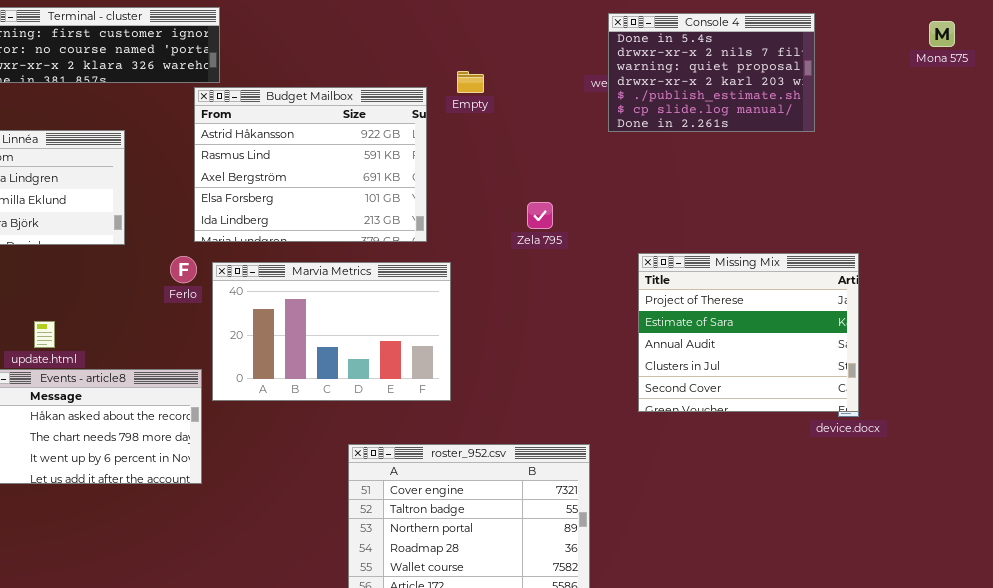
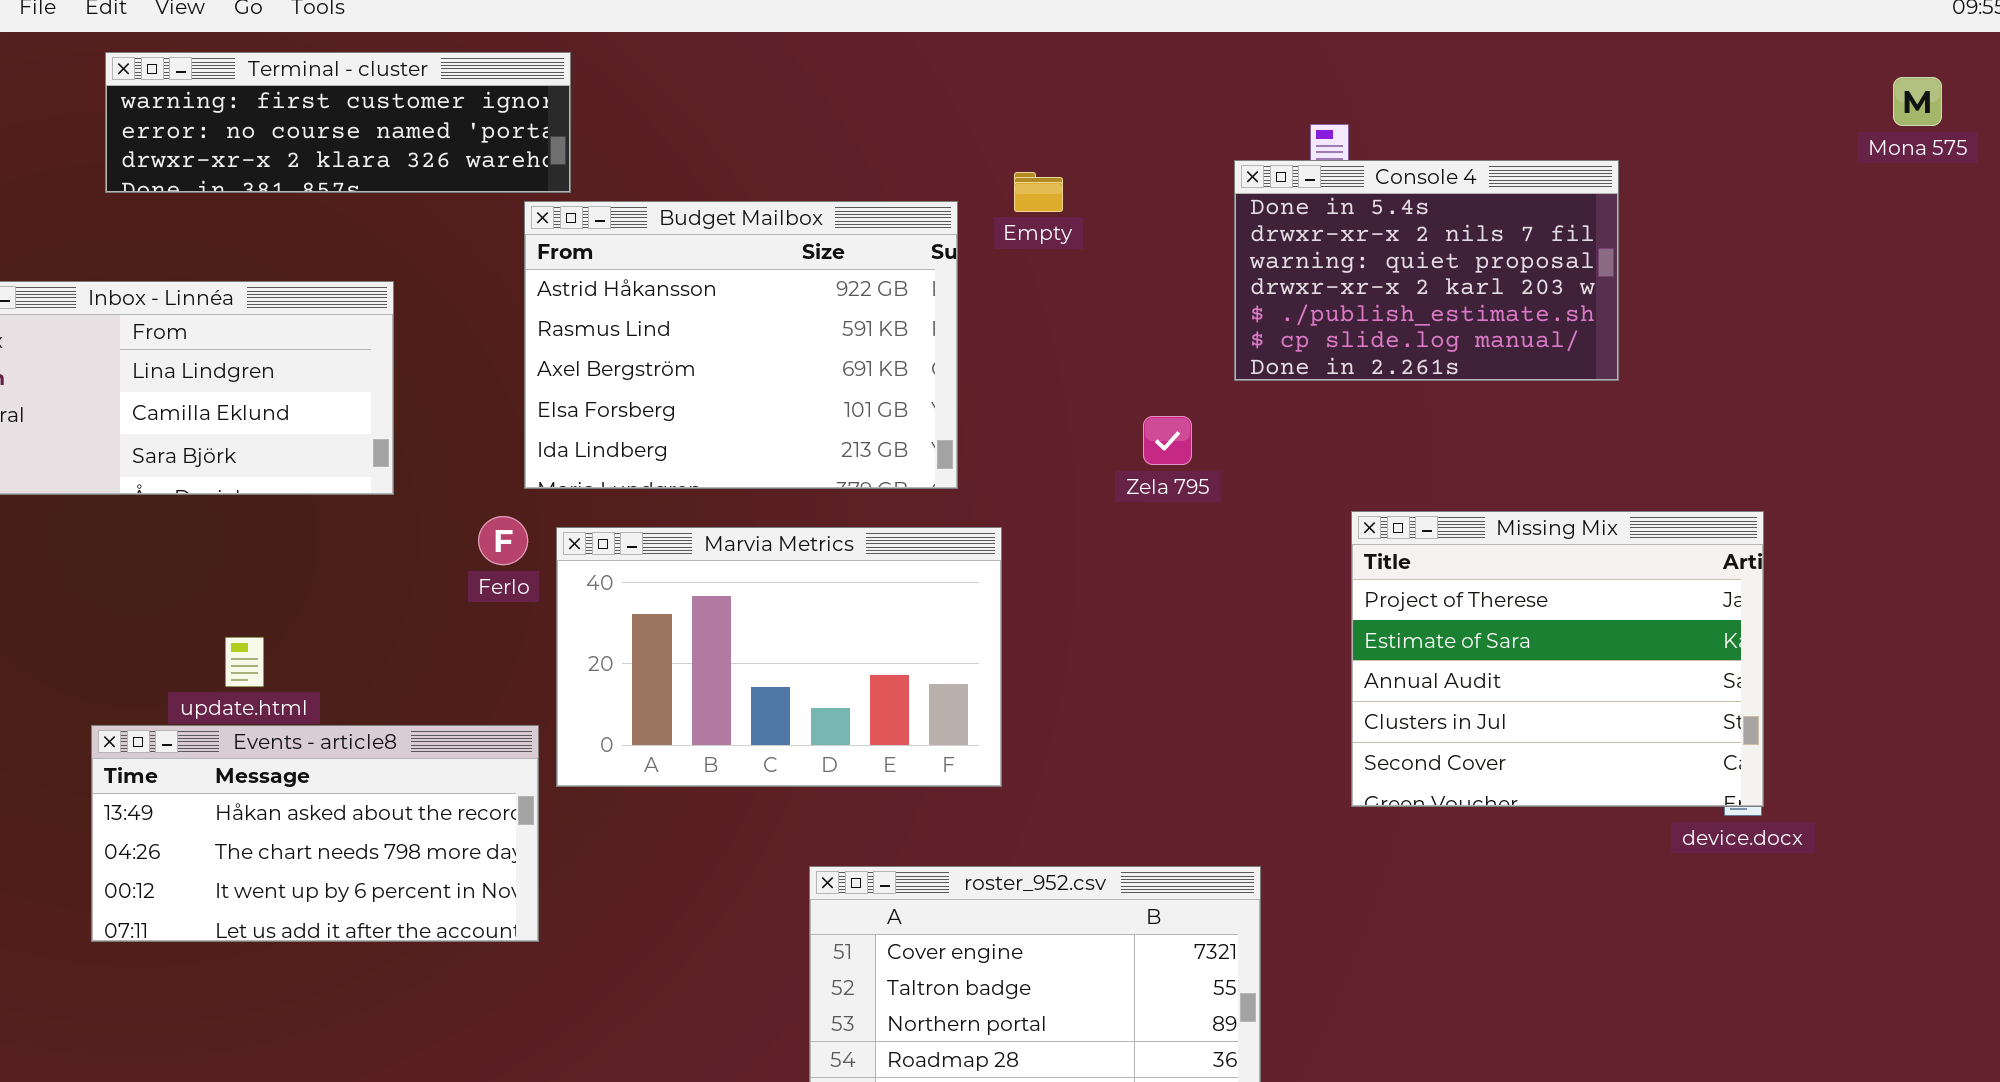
Console 4: [608,13,815,132] -> [1234,160,1619,381], moved

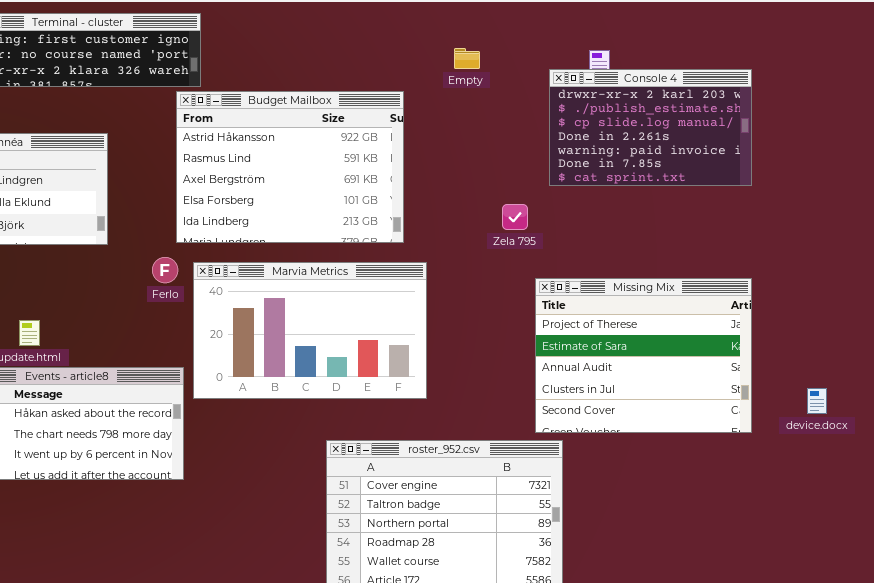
Console 4: [1234,160,1619,381] -> [549,69,752,186], scrolled down 3 rows
Empty: [1014,172,1063,212] -> [454,48,480,69], moved
Missing Mix: [1351,511,1764,807] -> [535,278,752,433], moved

